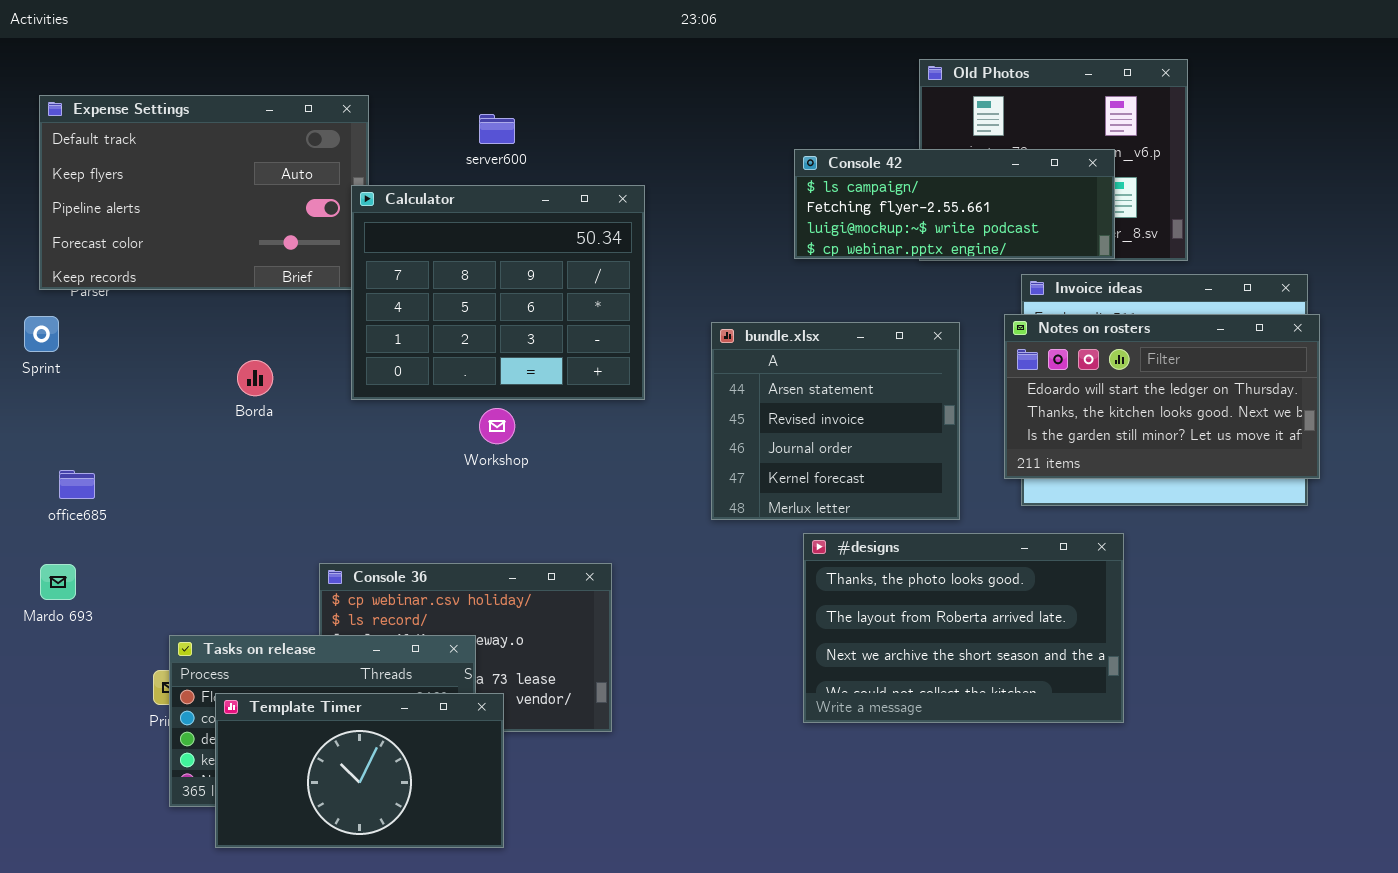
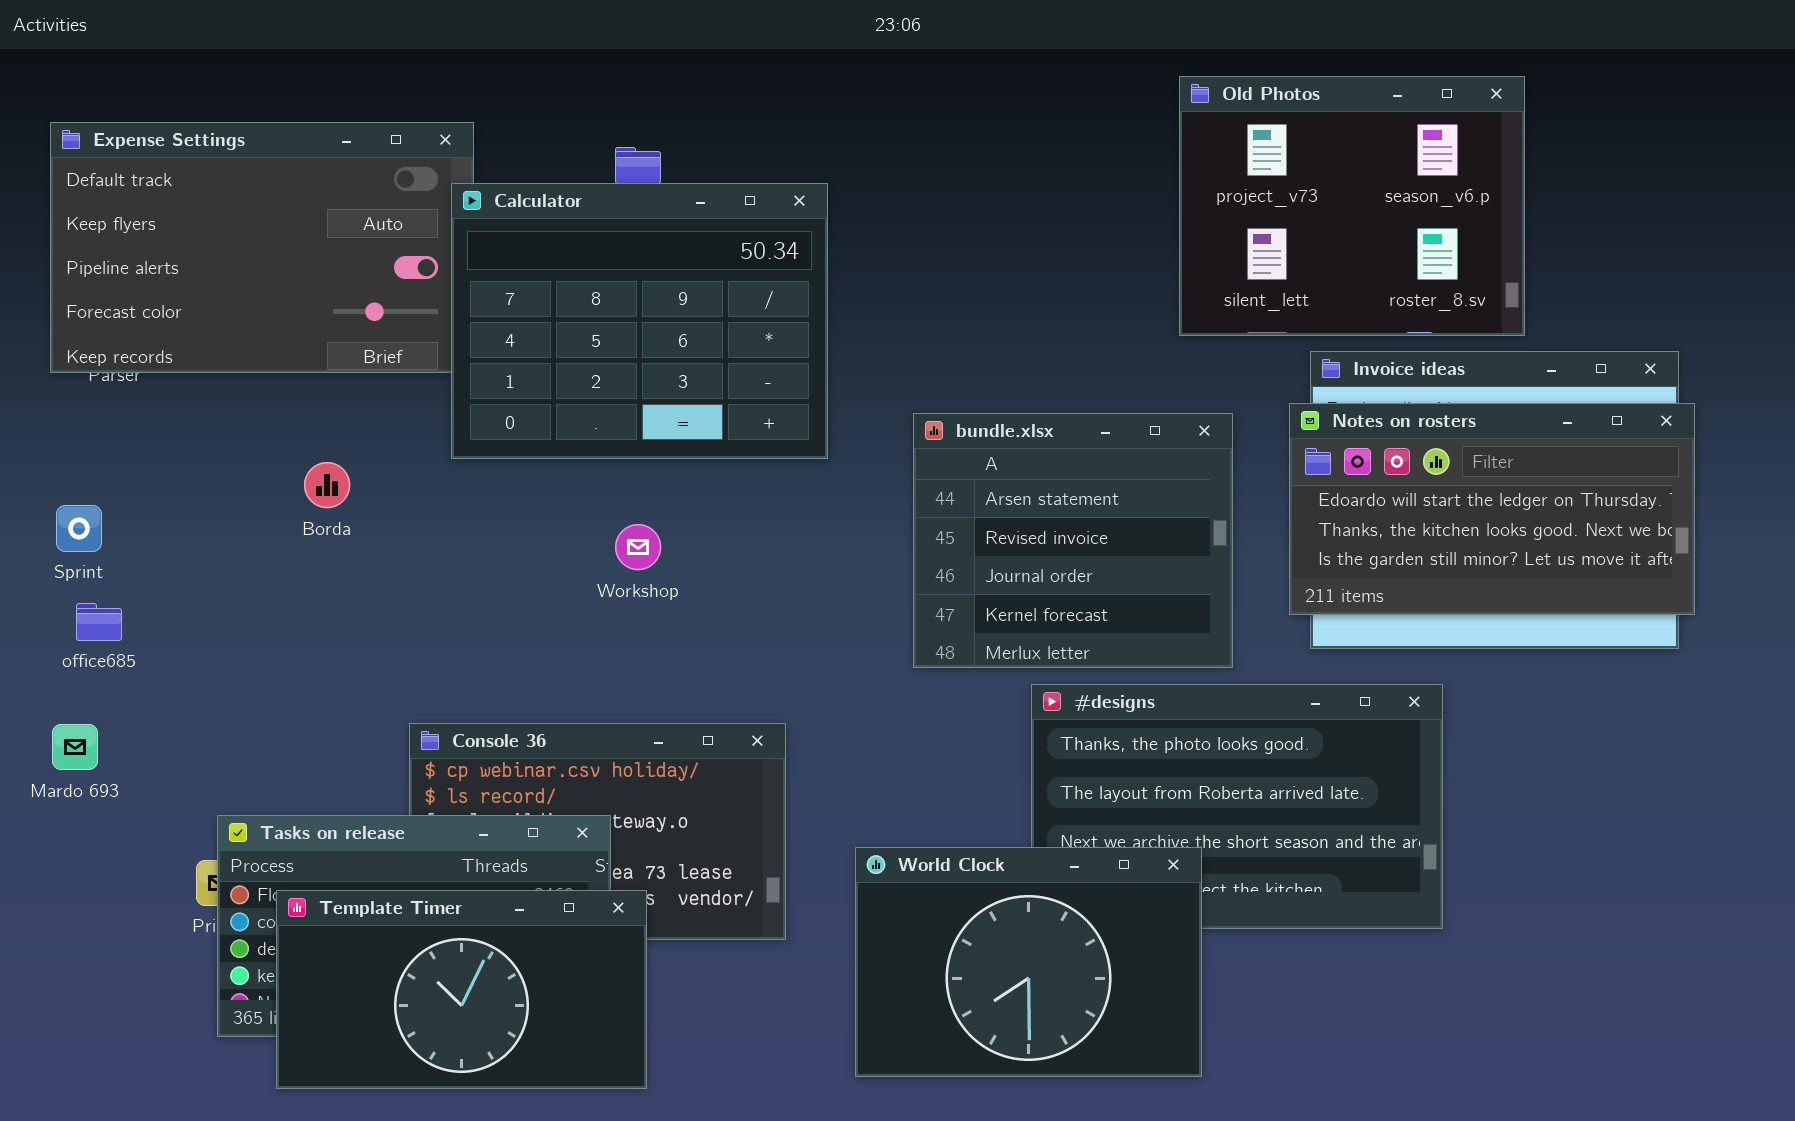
Console 42: [794,149,1115,259] -> none, closed
Calculator: [351,185,645,400] -> [451,183,828,459], moved
Sprint: [24,316,59,352] -> [56,505,102,552], moved
World Clock: none -> [855,847,1202,1077], opened

